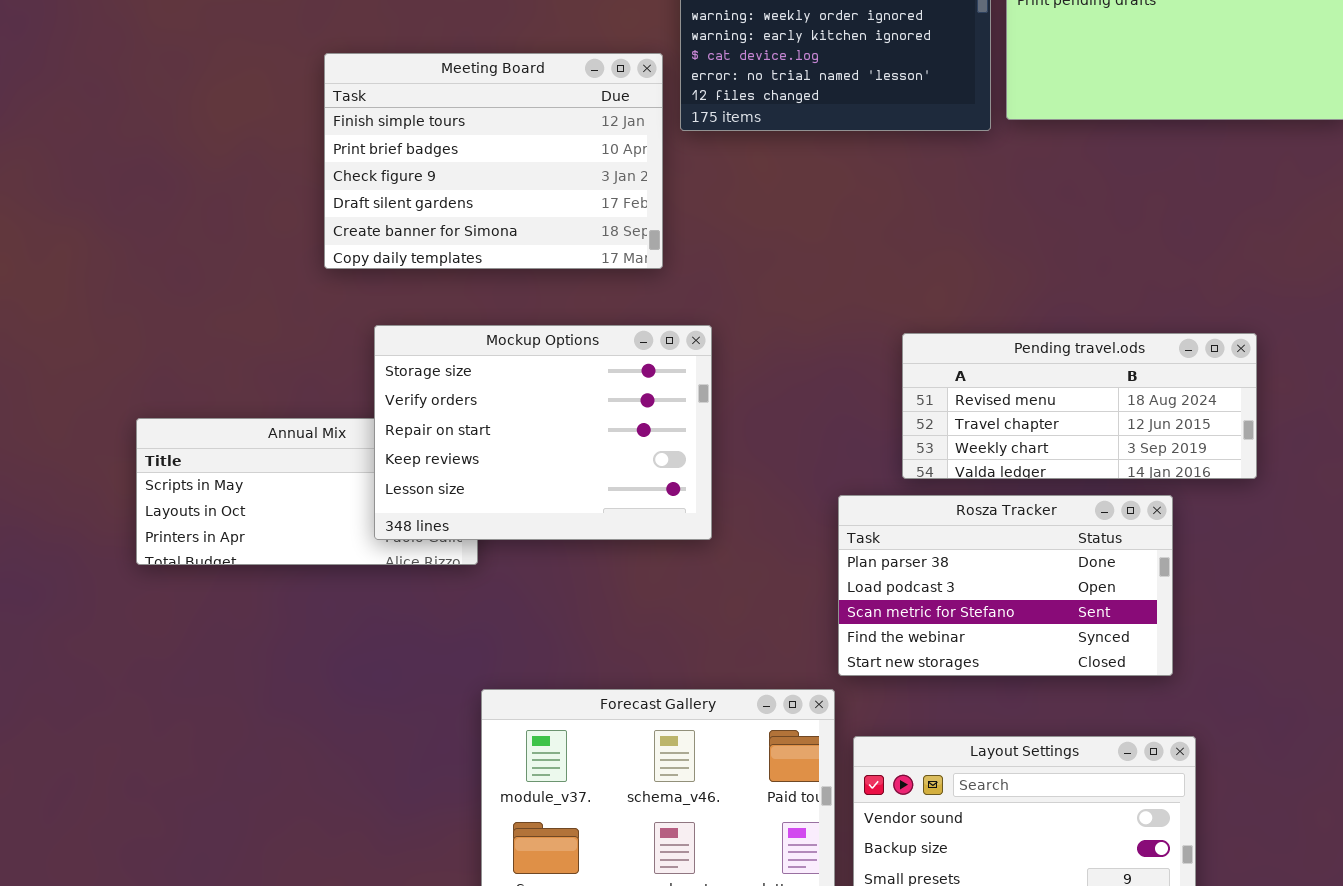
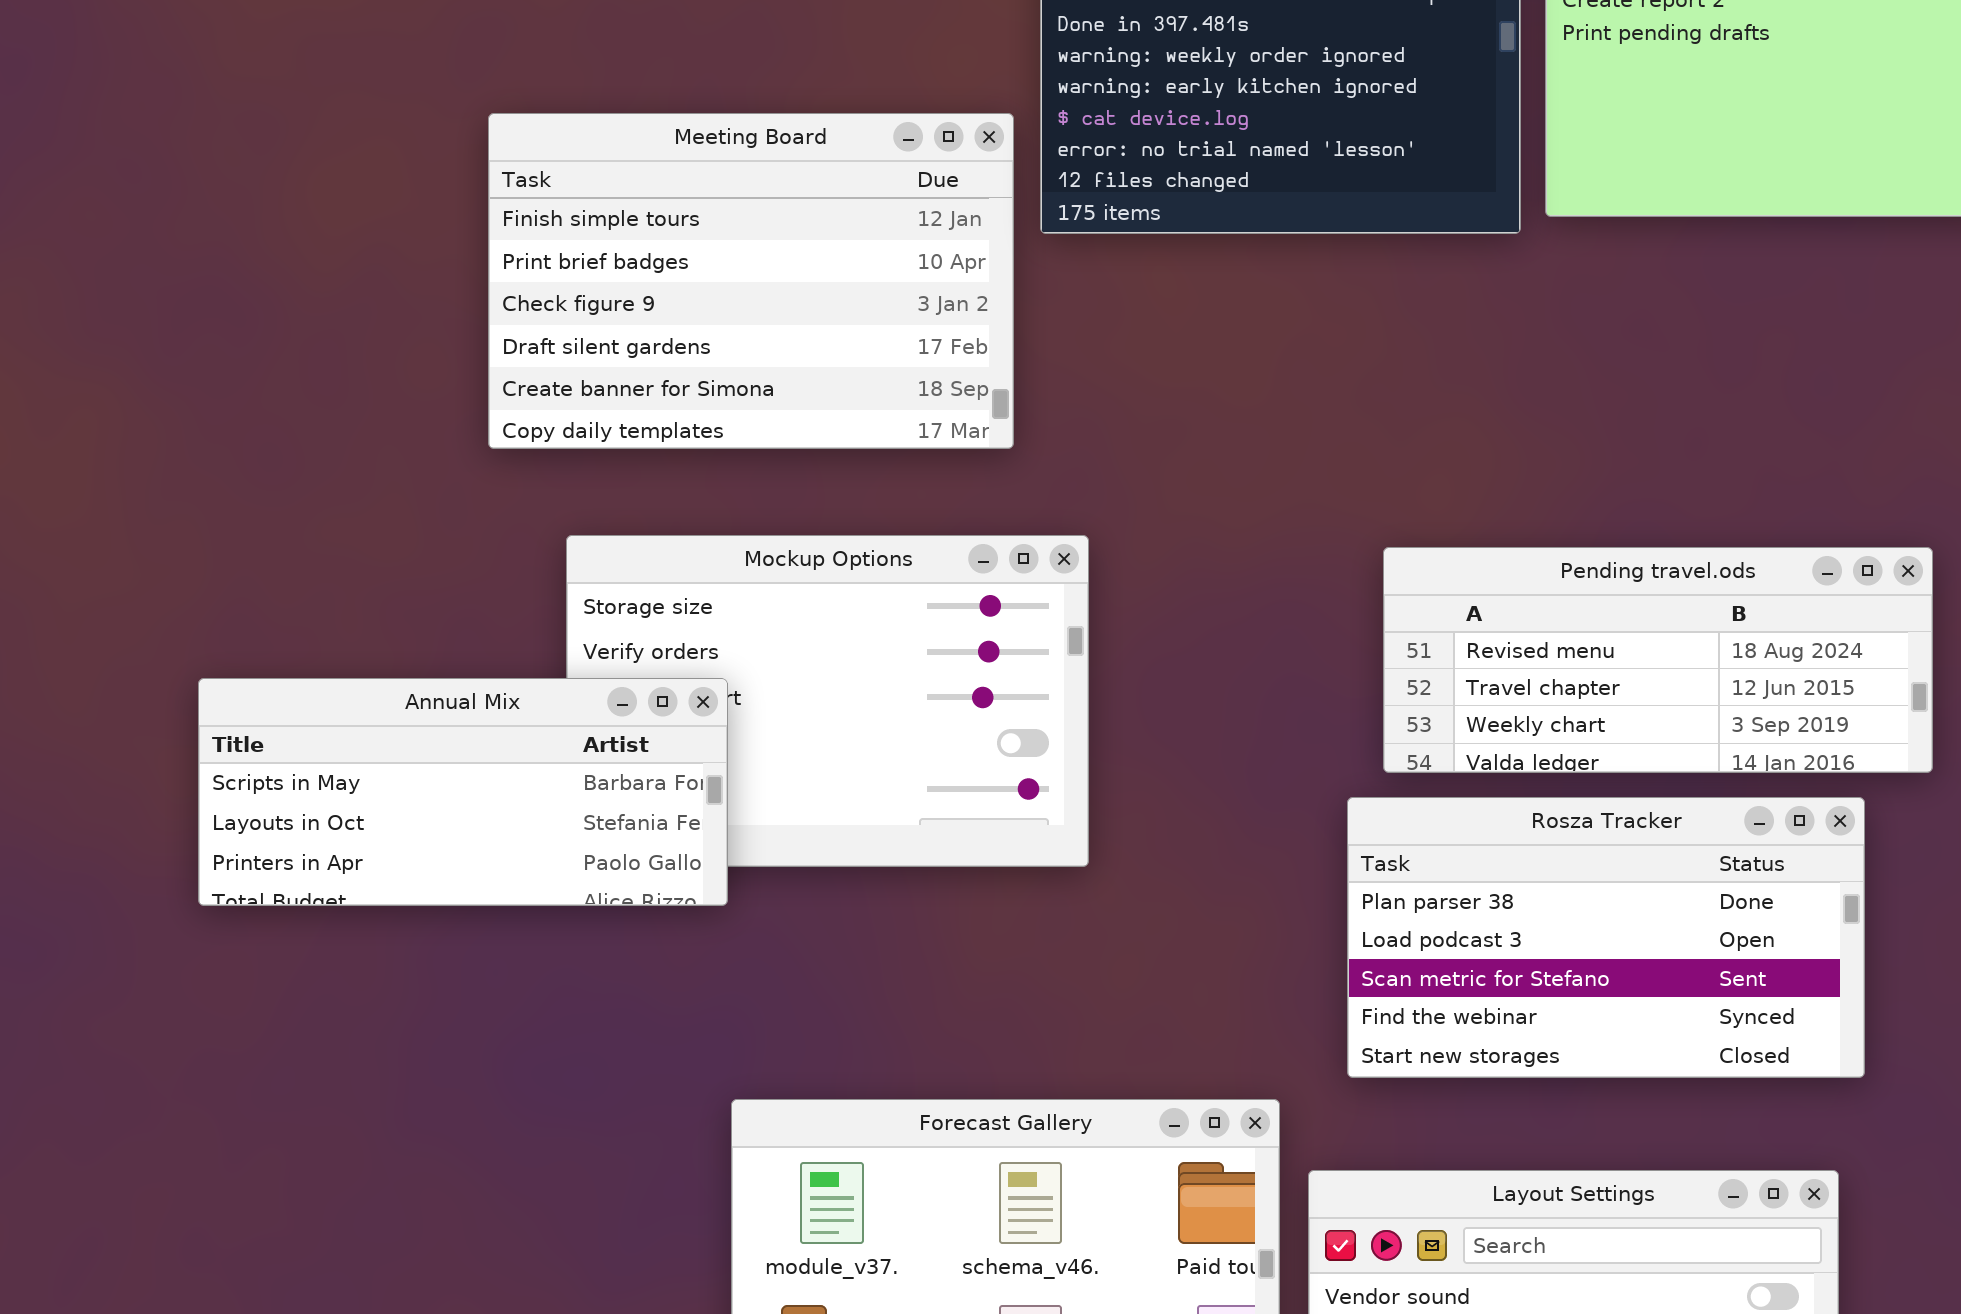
Annual Mix: [136,418,478,565] -> [198,678,728,906], raised
Rosza Tracker: [838,495,1173,676] -> [1347,797,1865,1078], moved

